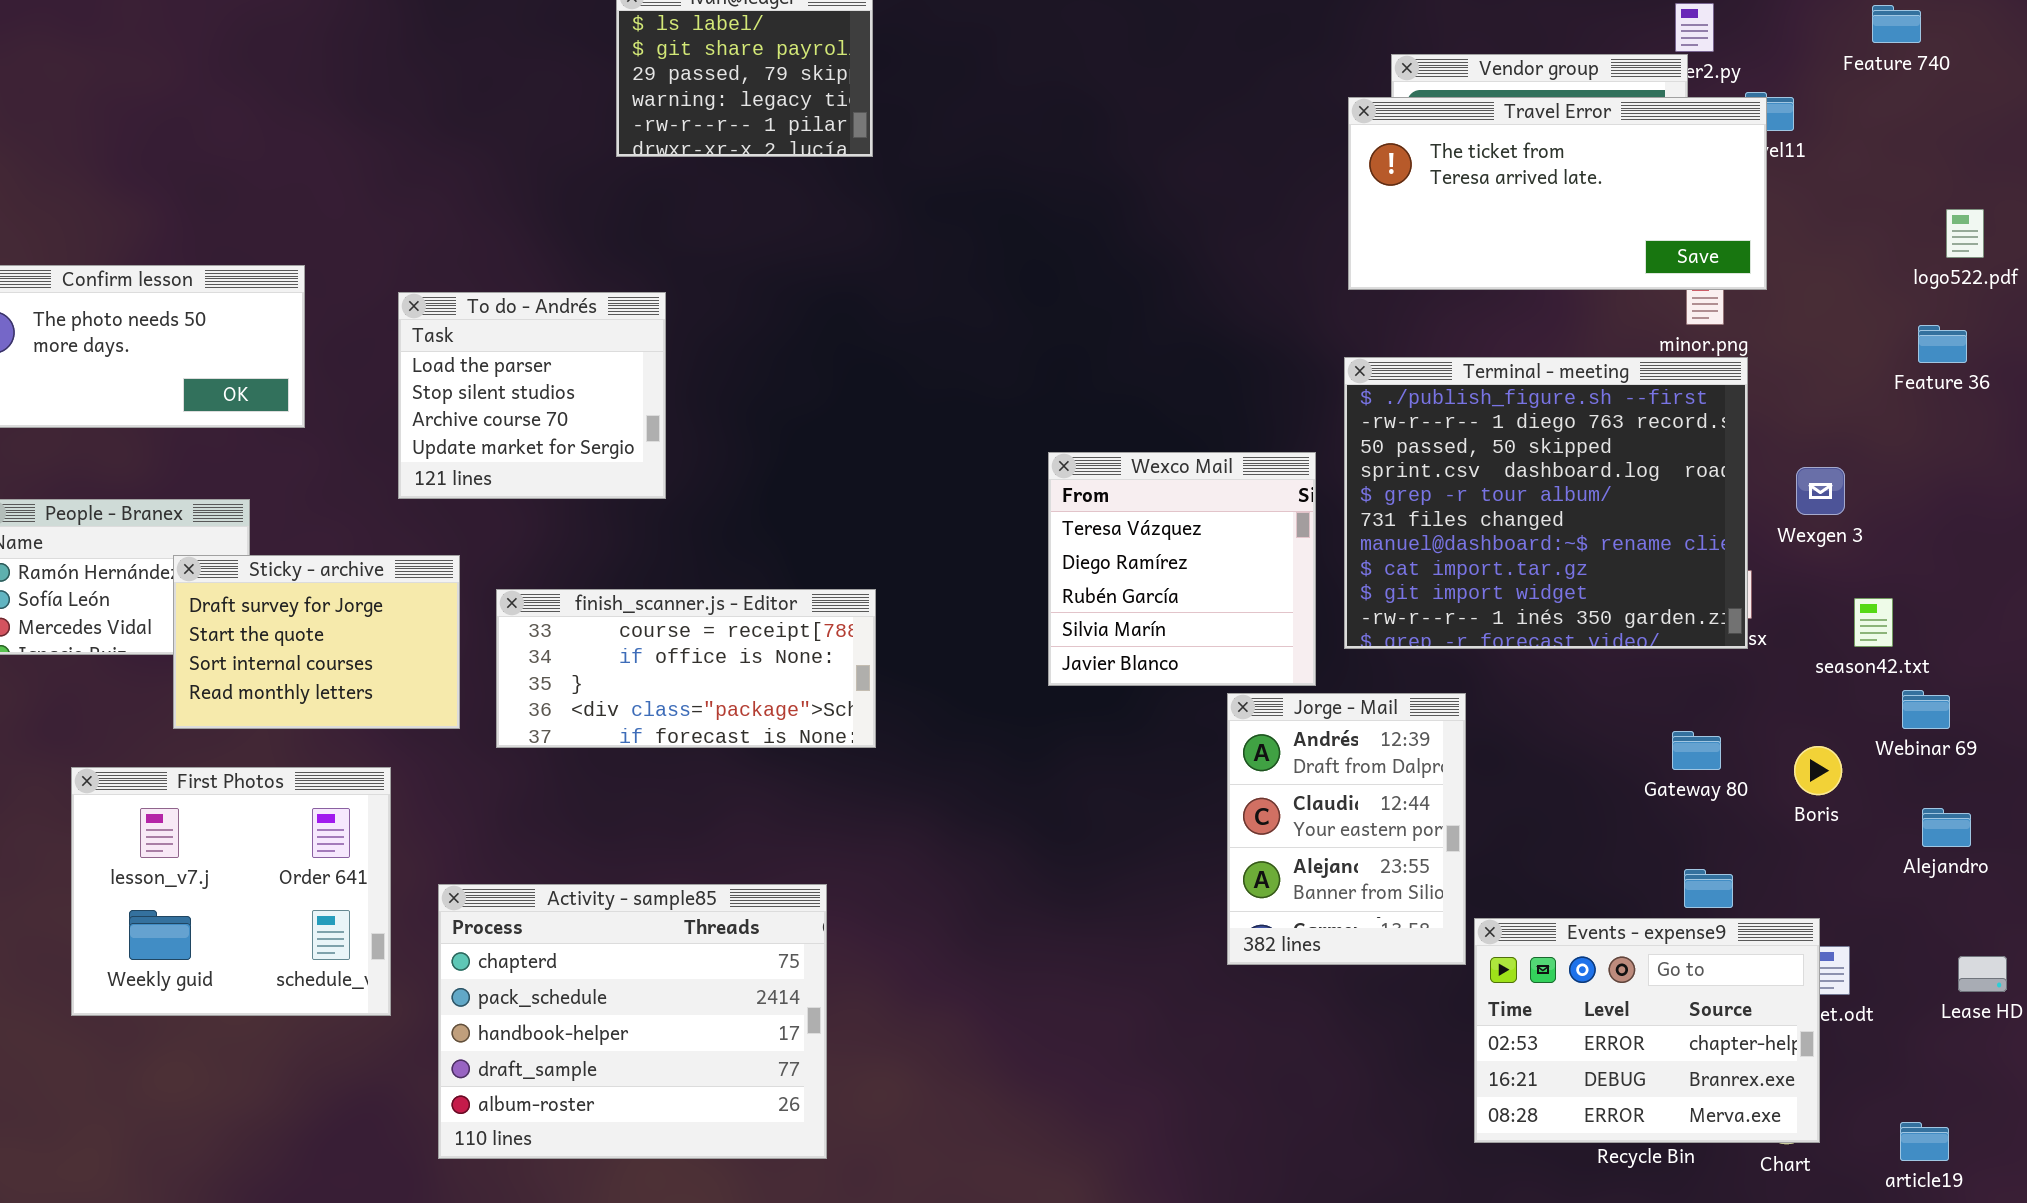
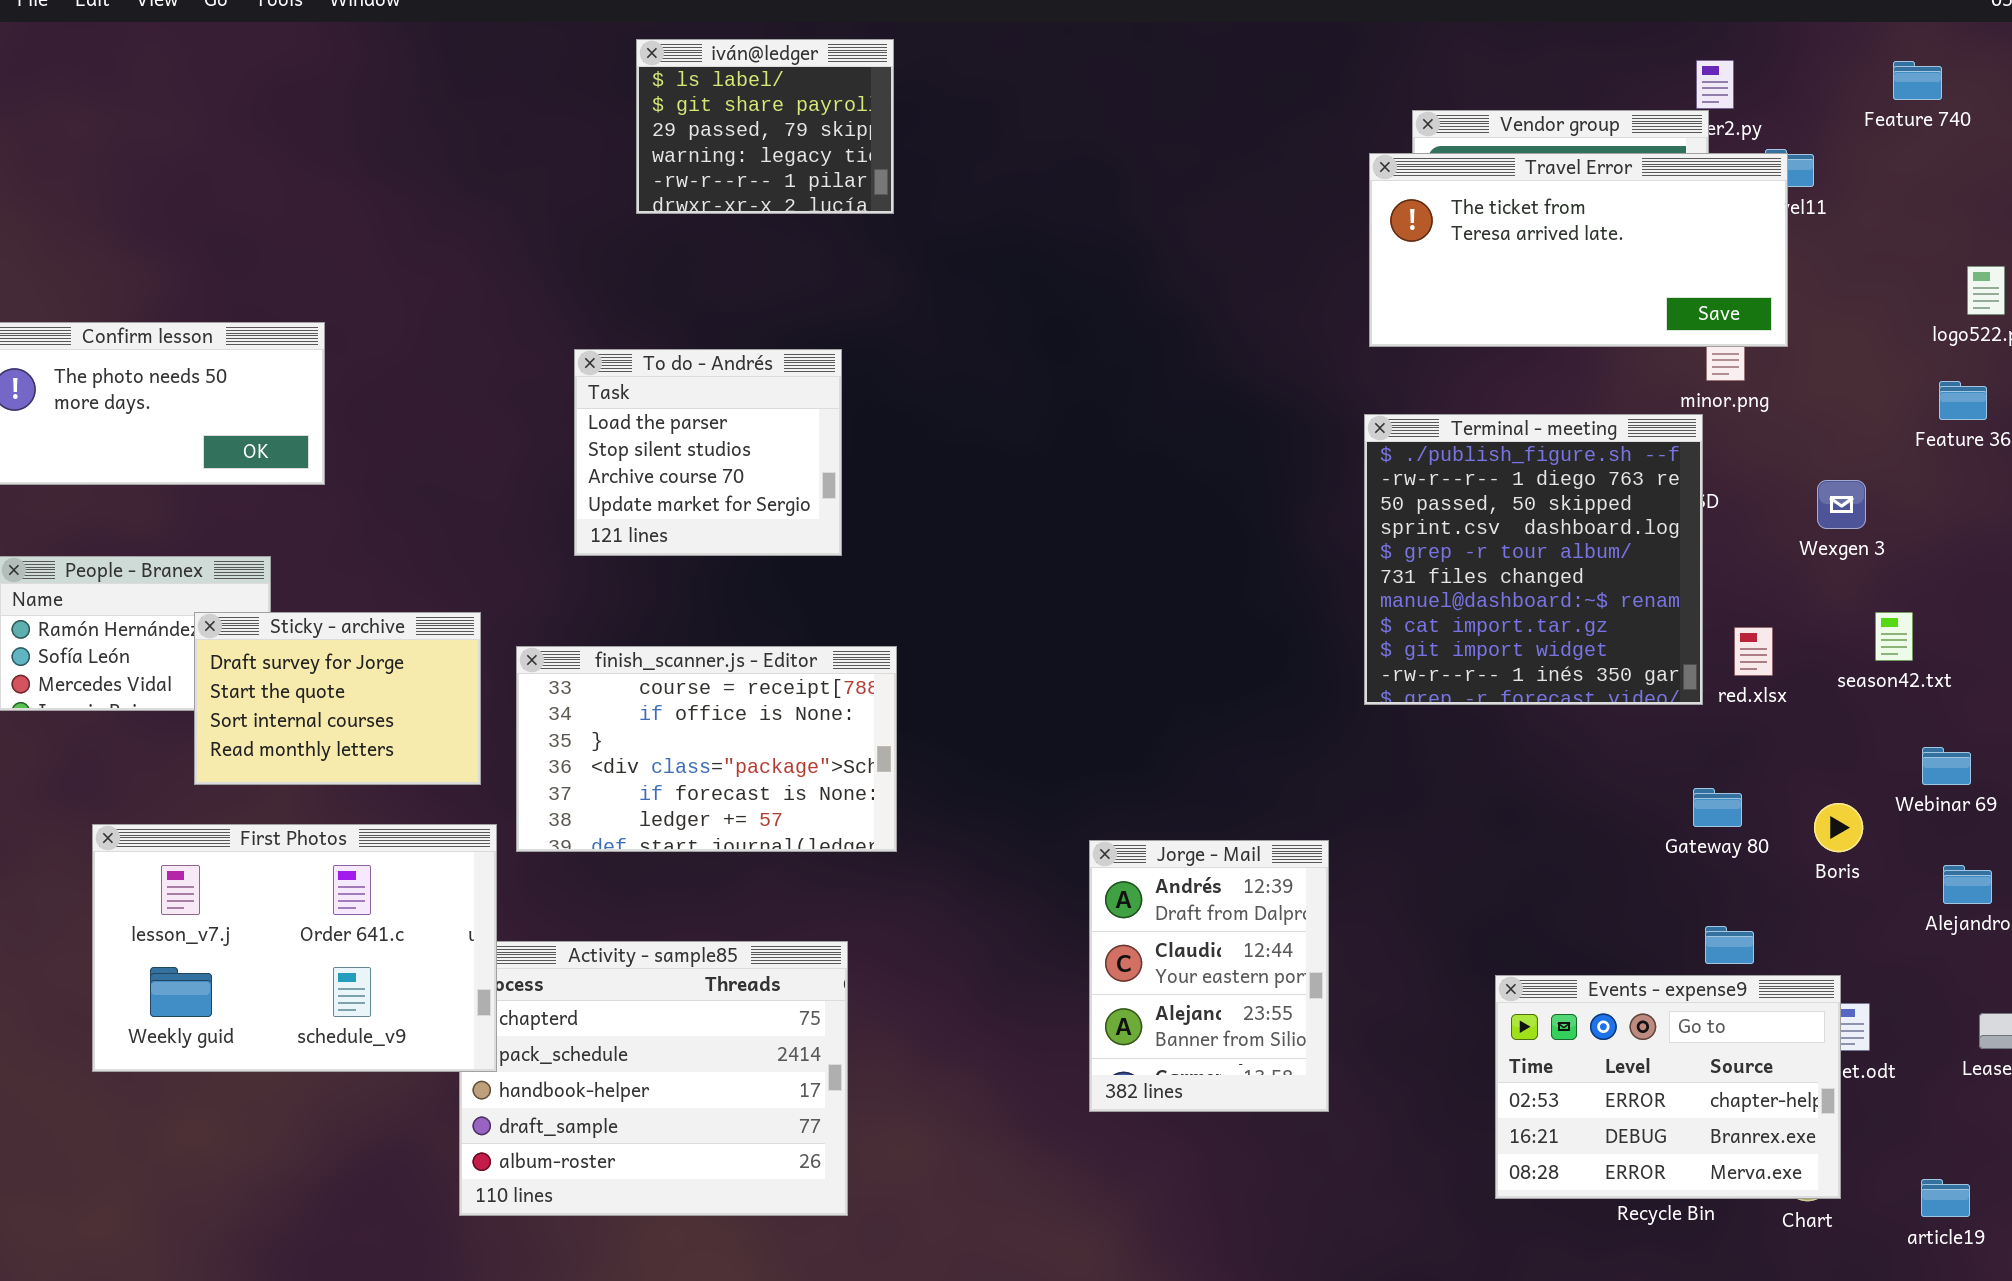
To do - Andrés: [398,292,666,499] -> [574,349,842,556], moved
Terminal - meeting: [1344,357,1748,649] -> [1364,414,1703,705], resized
Wexco Mail: [1048,452,1316,686] -> none, closed
Wexgen 3: [1796,467,1845,515] -> [1817,480,1866,529], moved
finish_scanner.js - Editor: [496,589,876,748] -> [516,646,897,852], resized
season42.txt: [1854,598,1893,647] -> [1875,612,1913,661], moved
Jorge - Mail: [1227,693,1466,965] -> [1089,840,1329,1112], moved
First Photos: [71,767,391,1016] -> [92,824,497,1072], resized

